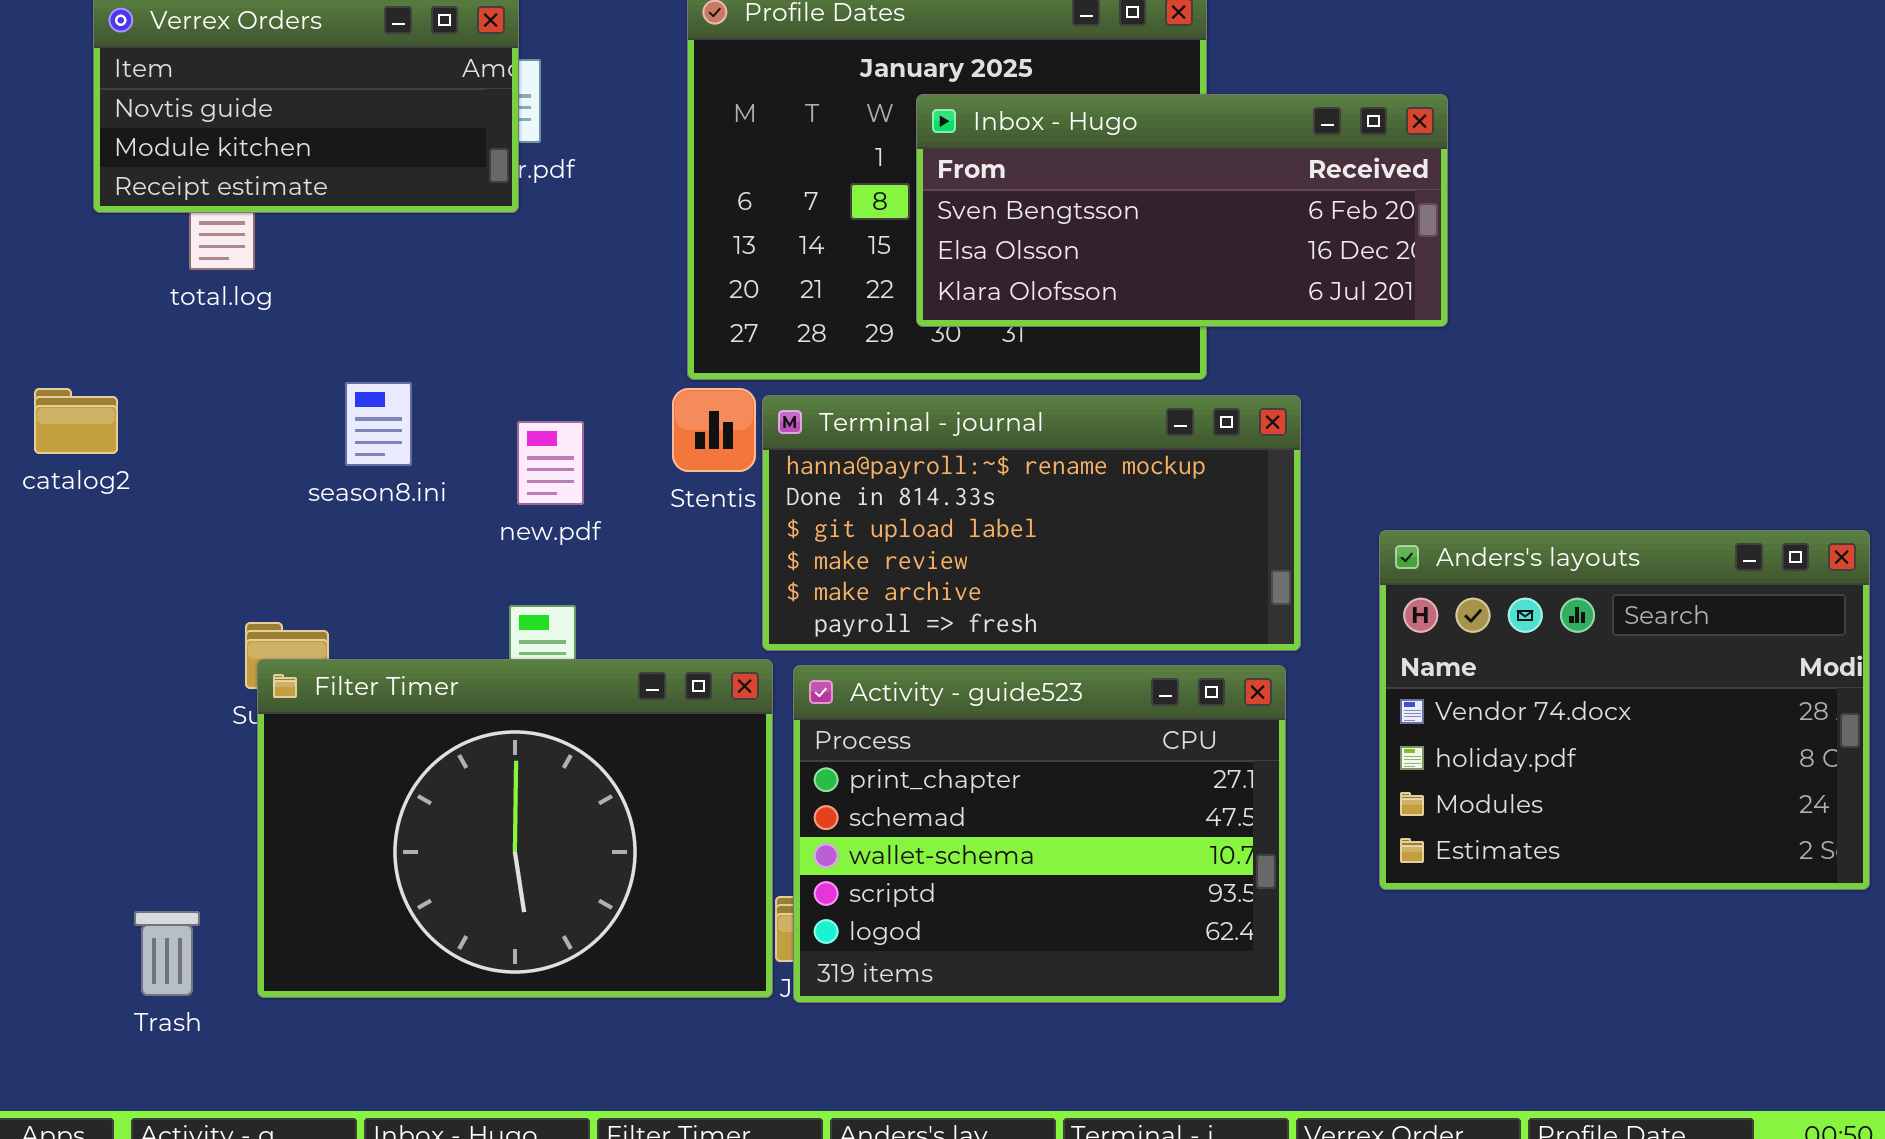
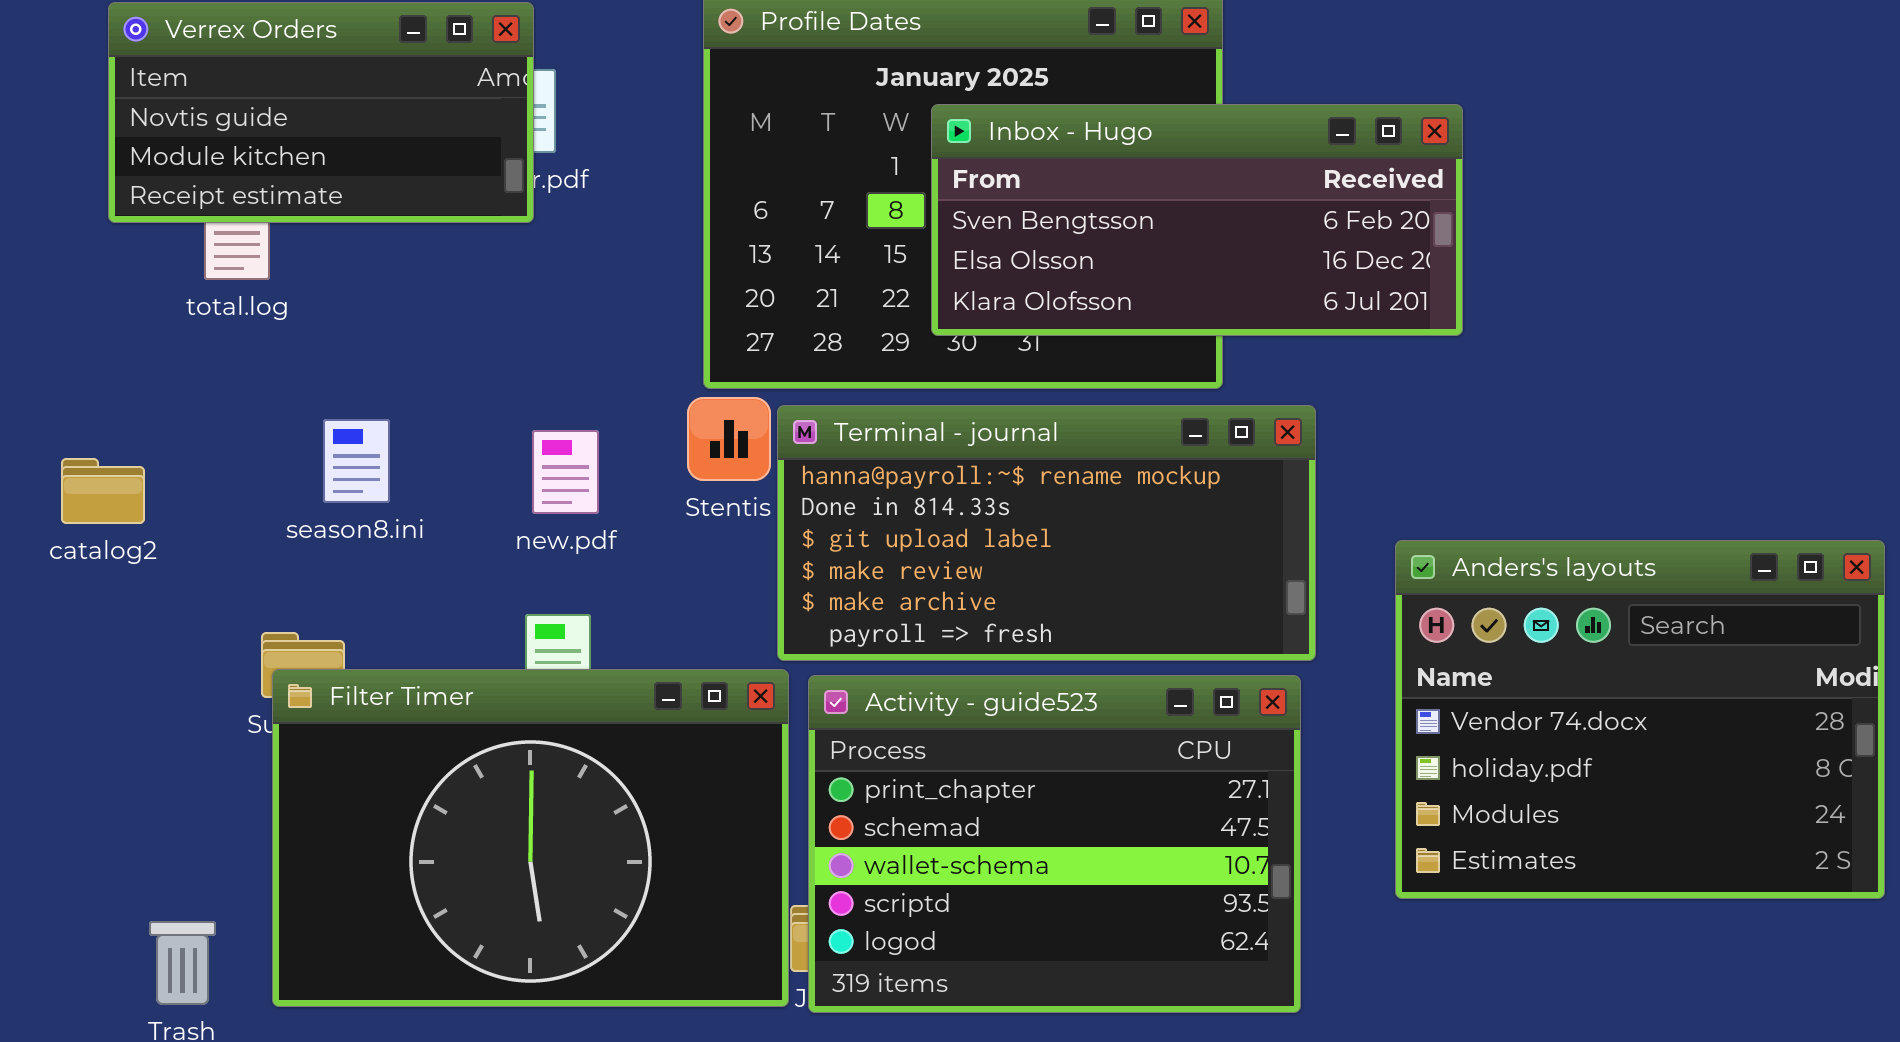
season8.ini: [345,382,412,466] -> [323,419,390,503], moved
catalog2: [34,388,118,454] -> [61,458,145,524], moved

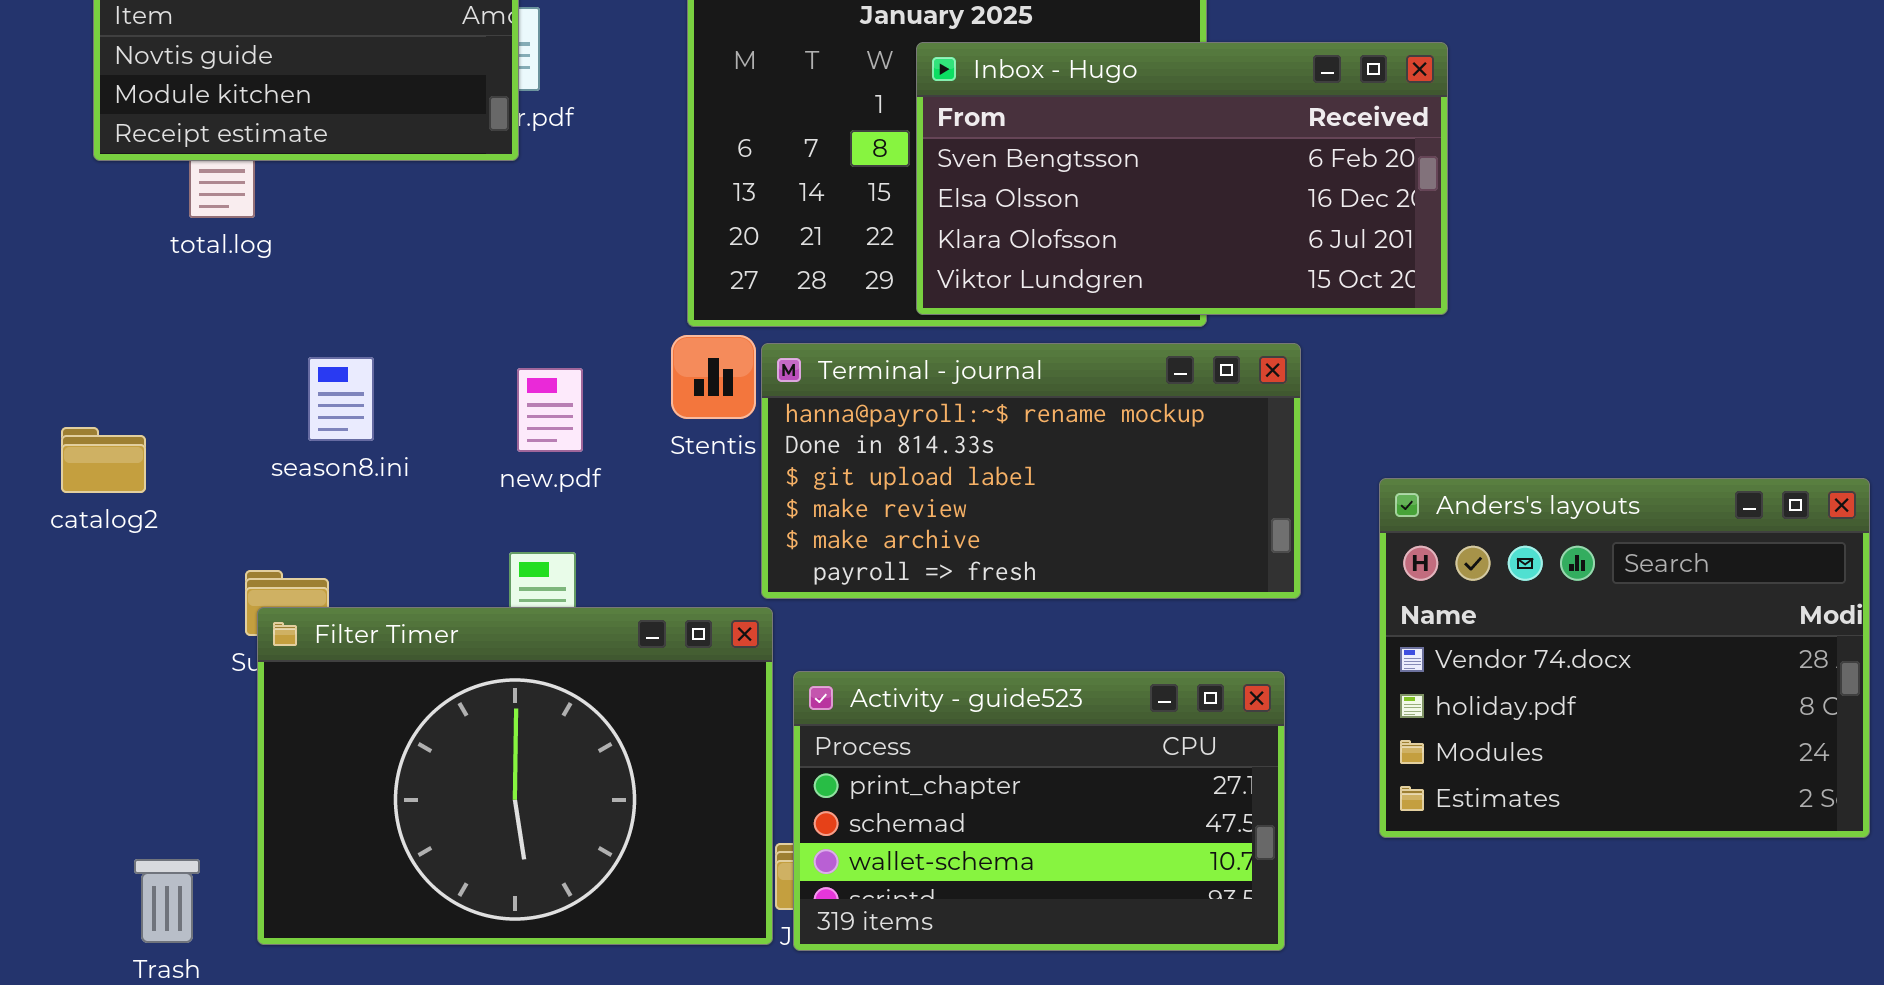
Inbox - Hugo: [931,104,1463,336] -> [916,42,1448,315], resized
catalog2: [61,458,145,524] -> [61,427,146,493], moved
Activity - guide523: [808,675,1301,1013] -> [793,671,1285,951], resized

